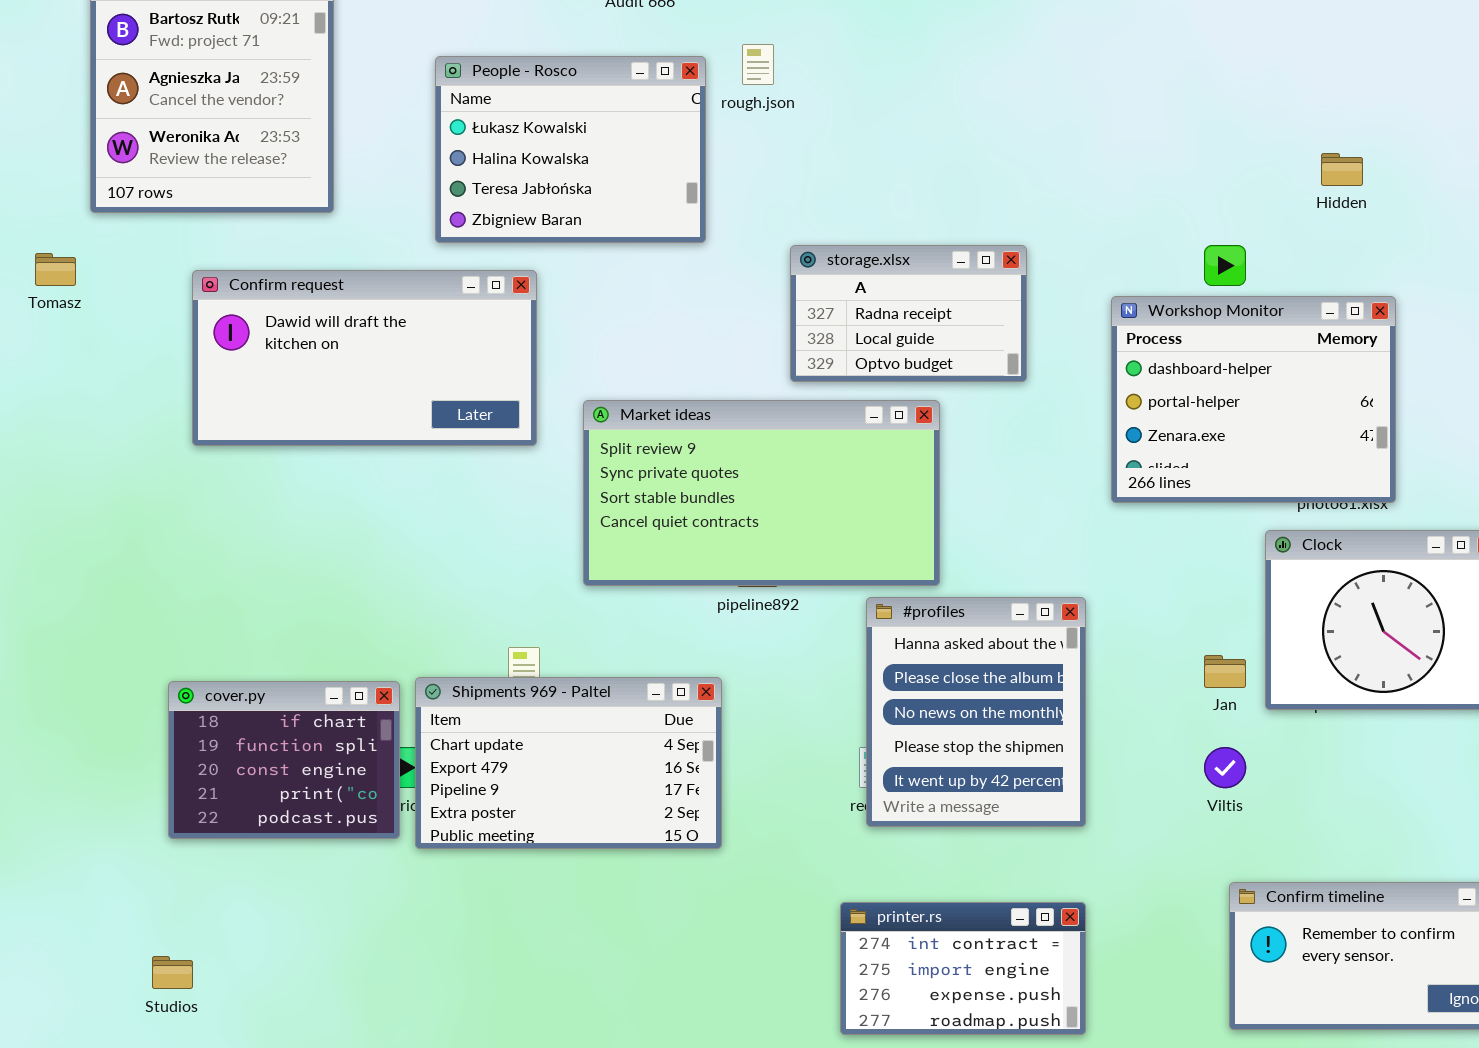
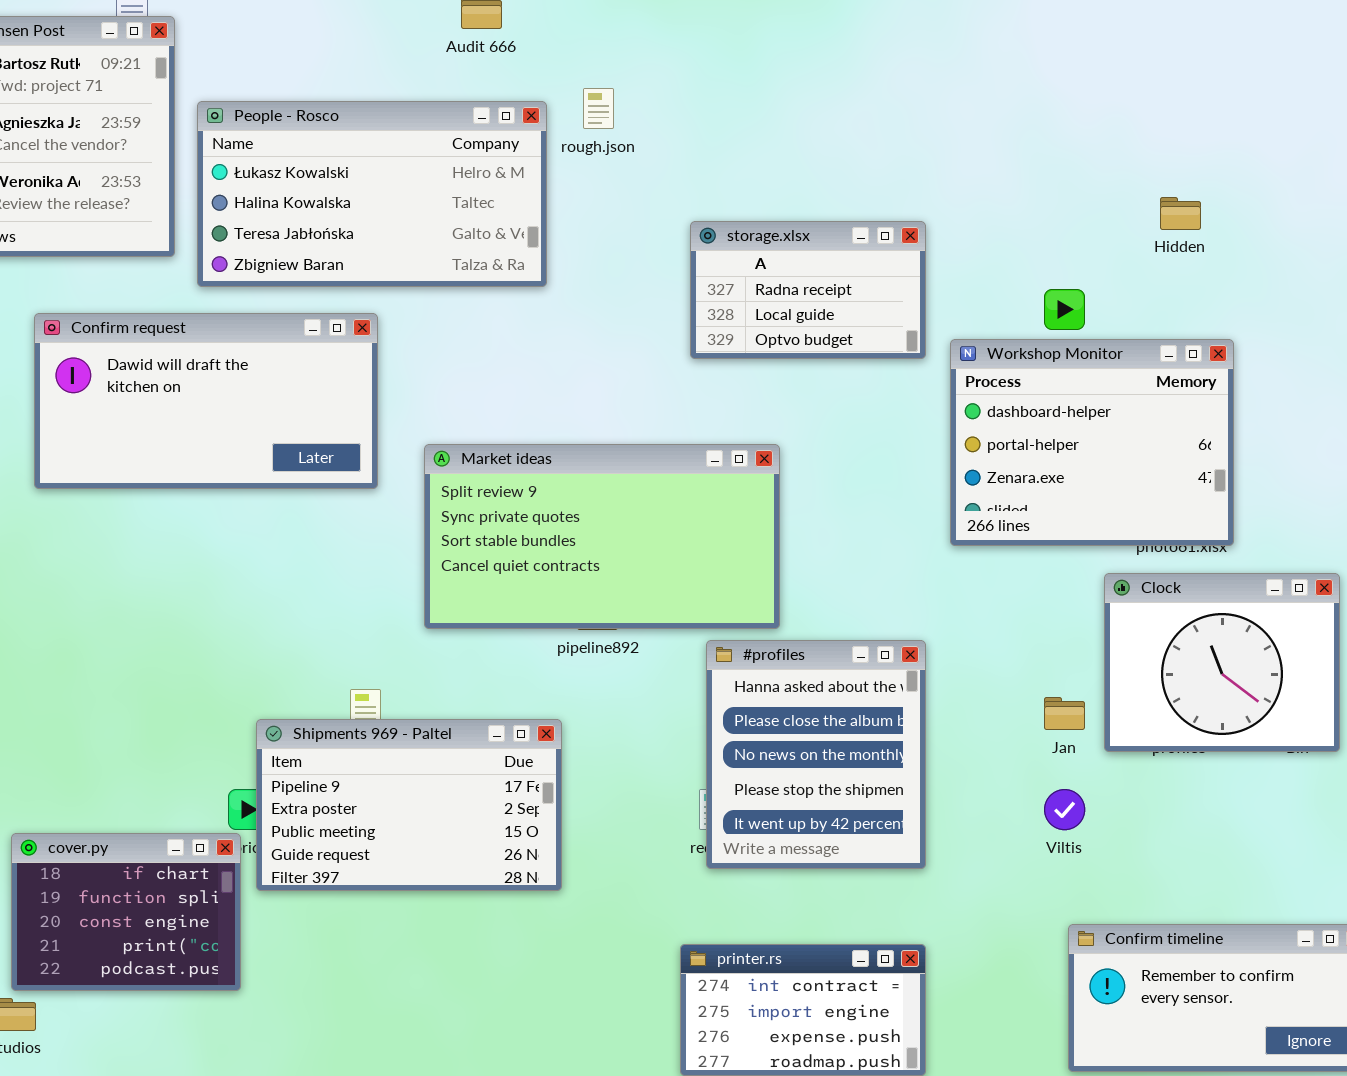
People - Rosco: [435,56,706,243] -> [197,101,547,287], resized
storage.xlsx: [790,245,1027,382] -> [690,221,926,359], moved
Shipments 969 - Paltel: [415,677,722,849] -> [256,719,562,891], scrolled down 2 rows
cover.py: [168,681,400,839] -> [11,833,241,991], moved

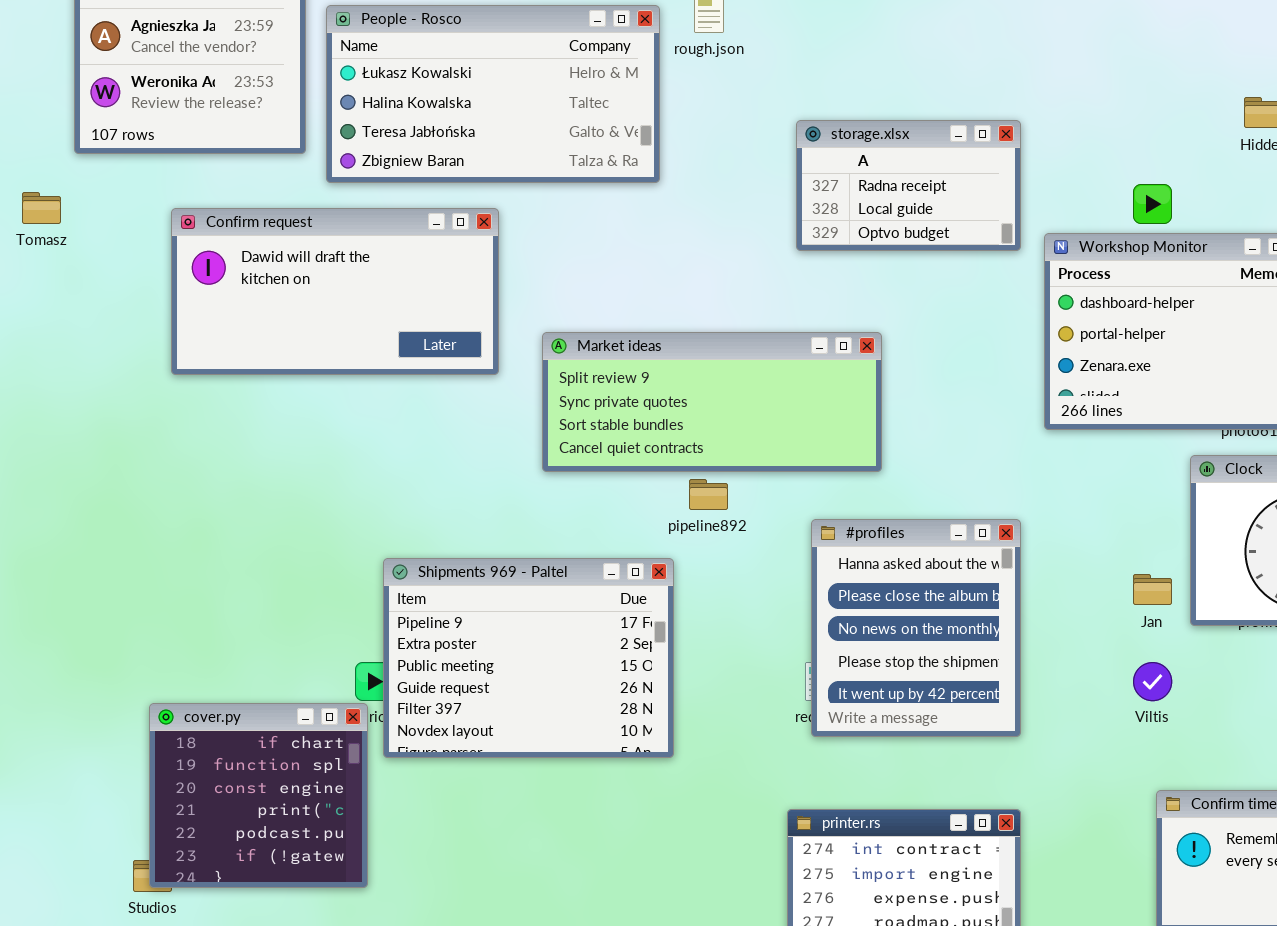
Market ideas: [424,444,780,629] -> [542,332,882,472], resized
Shipments 969 - Paltel: [256,719,562,891] -> [383,558,674,758], resized
cover.py: [11,833,241,991] -> [149,703,368,888], resized

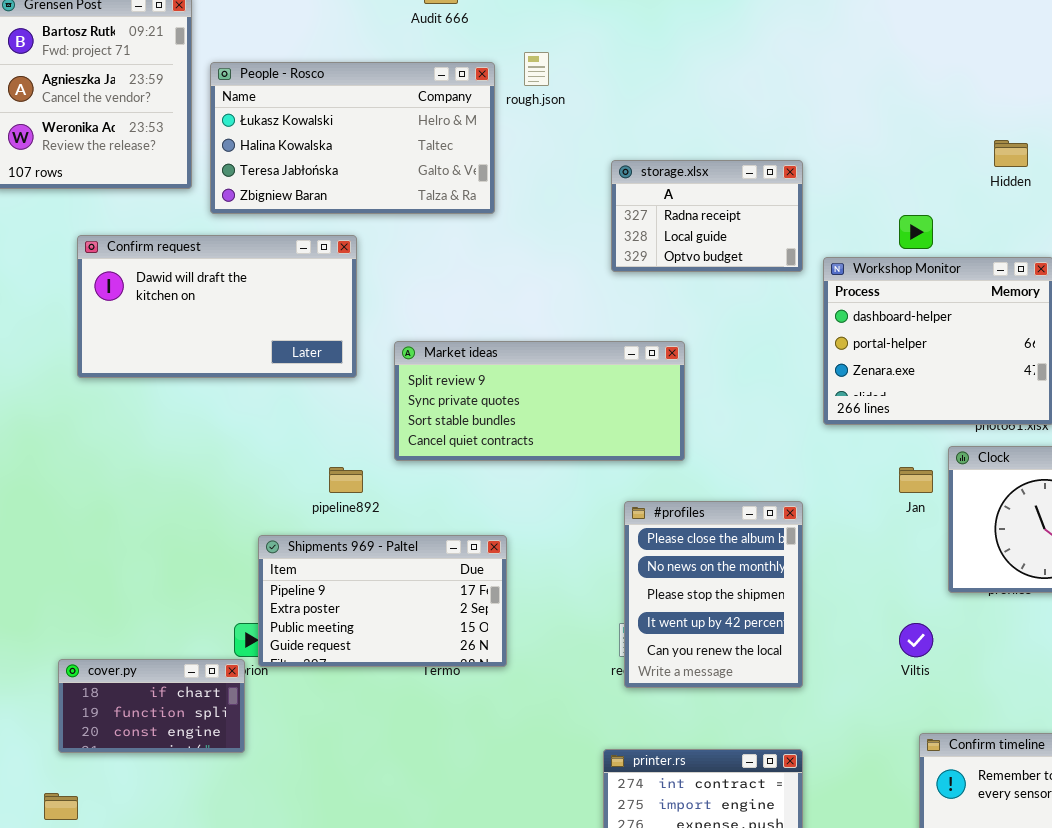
pipeline892: [689,479,728,510] -> [329,467,363,493], moved
#profiles: [811,519,1021,737] -> [624,501,803,688], scrolled down 1 row
Shipments 969 - Paltel: [383,558,674,758] -> [258,535,507,667], resized
Jan: [1133,574,1172,605] -> [899,467,933,493], moved
cover.py: [149,703,368,888] -> [58,659,245,753], resized

